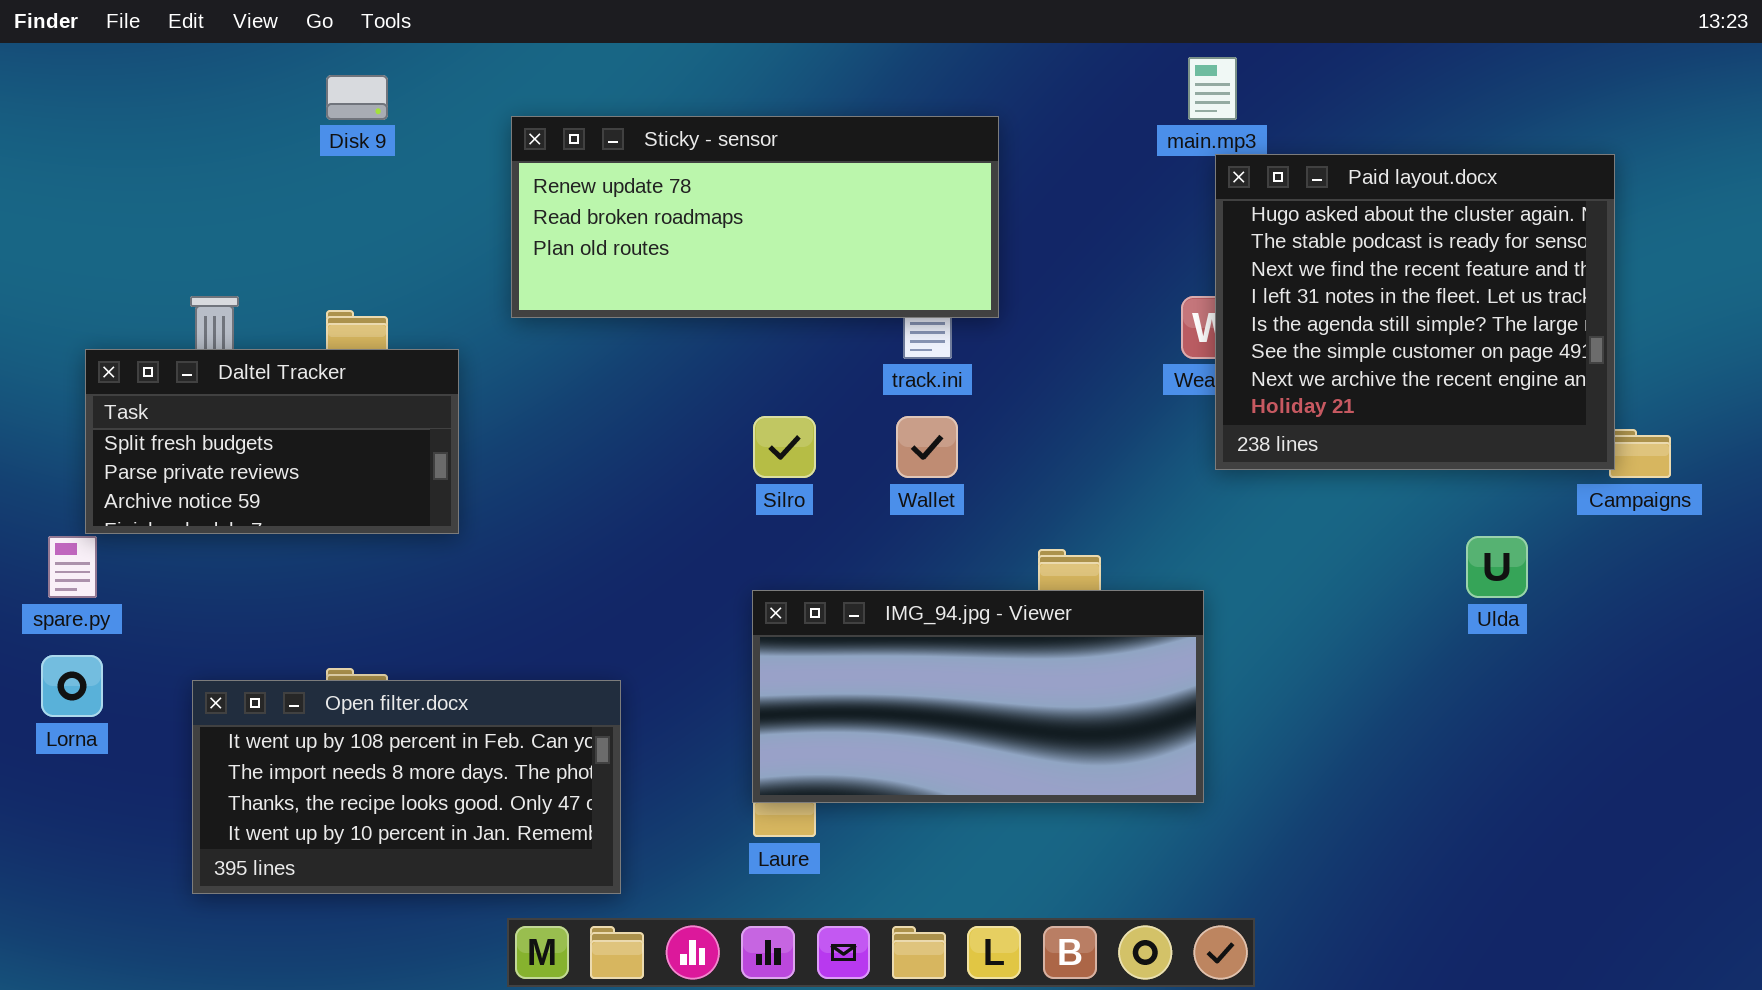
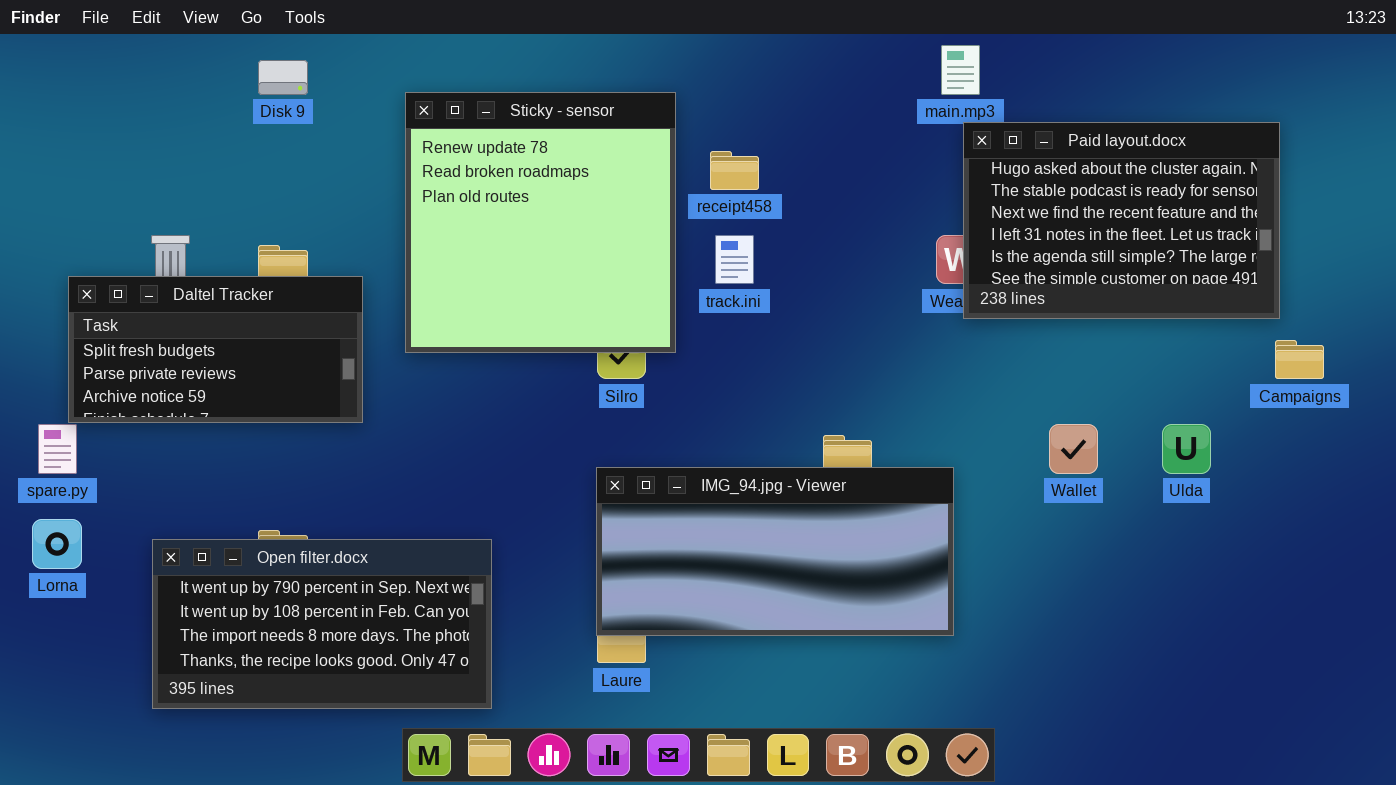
Sticky - sensor: [511,116,999,318] -> [405,92,676,353], resized
Paid layout.docx: [1215,154,1615,470] -> [963,122,1280,319], resized
Wallet: [896,416,958,478] -> [1049,424,1098,474], moved
Open filter.docx: [192,680,621,894] -> [152,539,492,709], scrolled up 1 row

